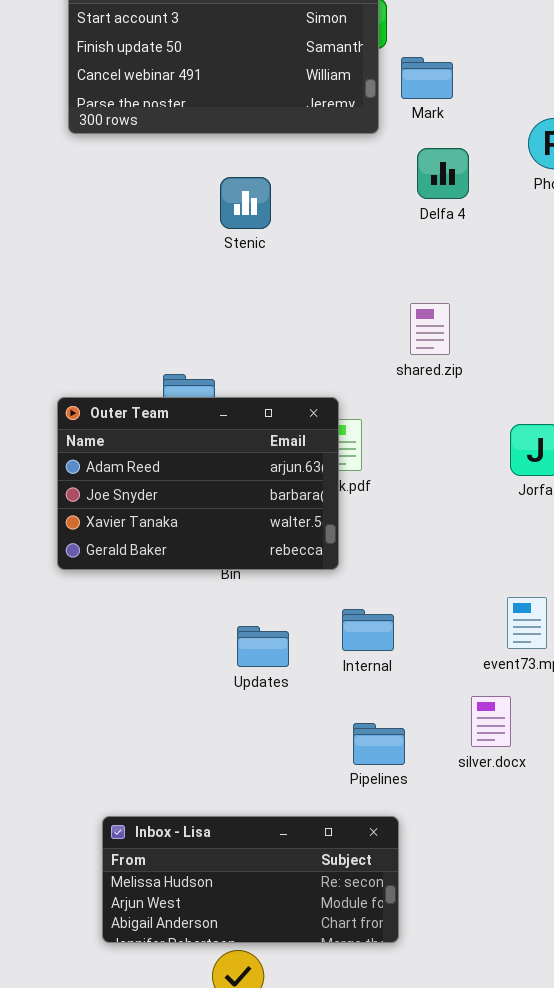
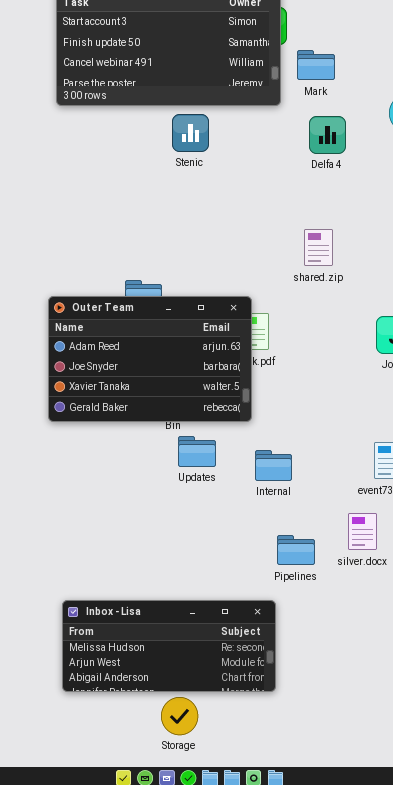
Stenic: [220,177,271,229] -> [172,114,209,152], moved
Updates: [237,626,289,667] -> [178,436,216,467], moved
Pipelines: [353,723,405,765] -> [277,535,315,565], moved
Inbox - Lisa: [102,816,399,943] -> [62,600,276,692], moved

